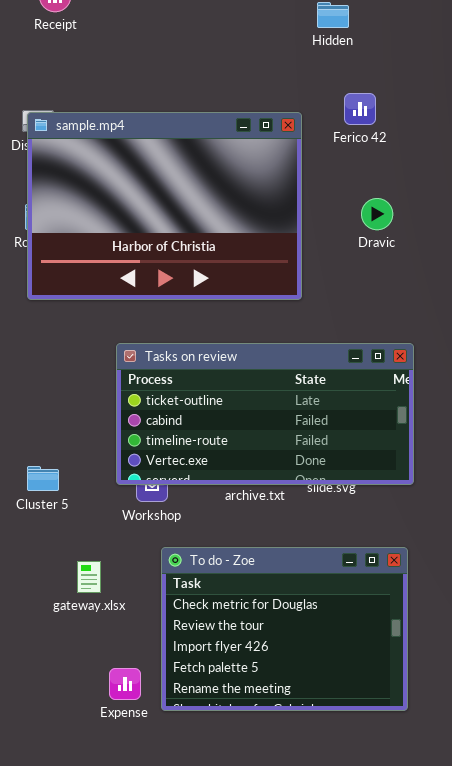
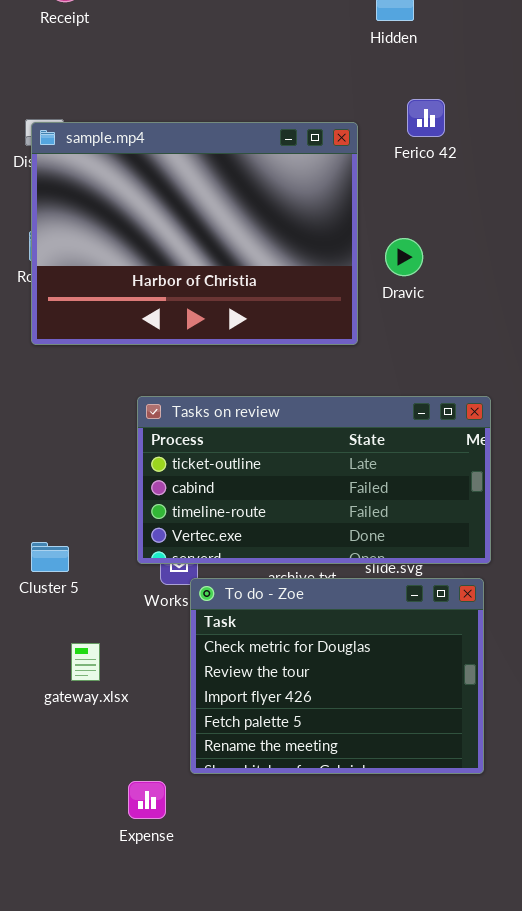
Dravic: [361,198,393,230] -> [385,238,423,276], moved
To do - Zoe: [161,547,408,711] -> [190,578,484,774], moved
gateway.xlsx: [77,561,101,593] -> [71,643,100,681], moved

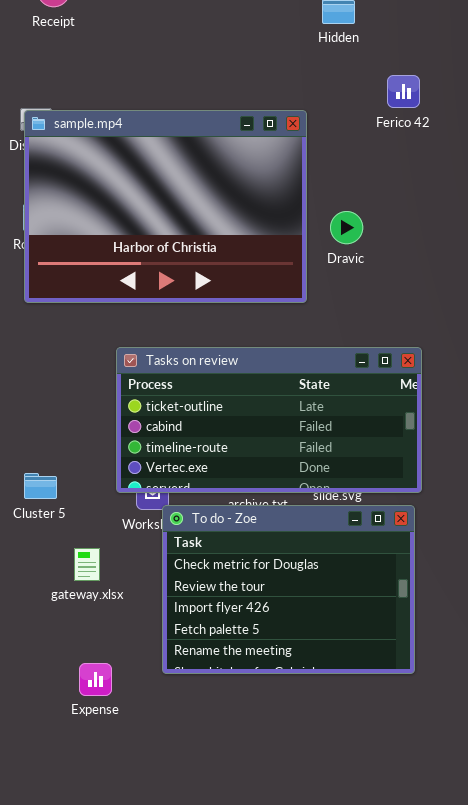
Ferico 42: [407,99,445,137] -> [387,75,420,108], moved
gateway.xlsx: [71,643,100,681] -> [74,548,100,581], moved
Expense: [128,781,166,819] -> [79,663,112,696], moved

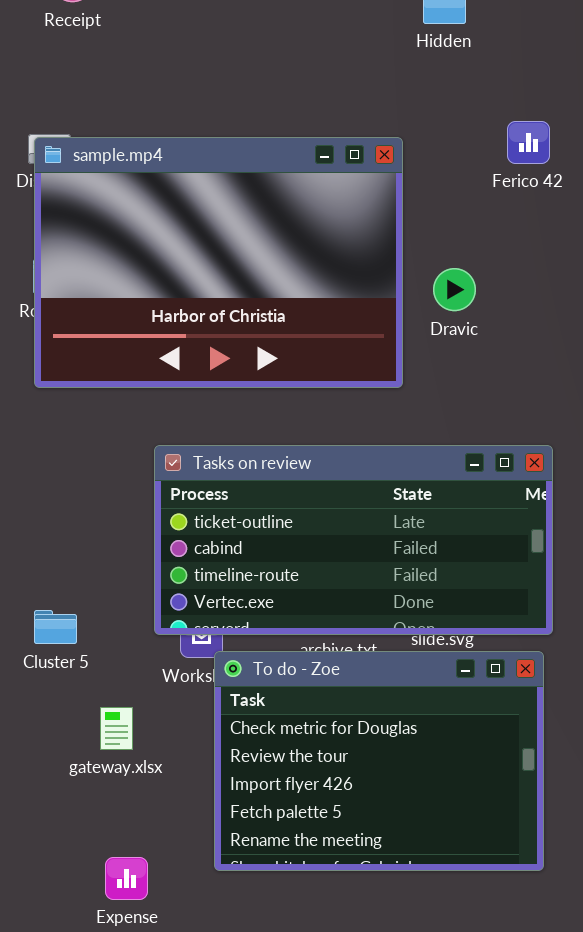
Ferico 42: [387,75,420,108] -> [507,121,550,164], moved

